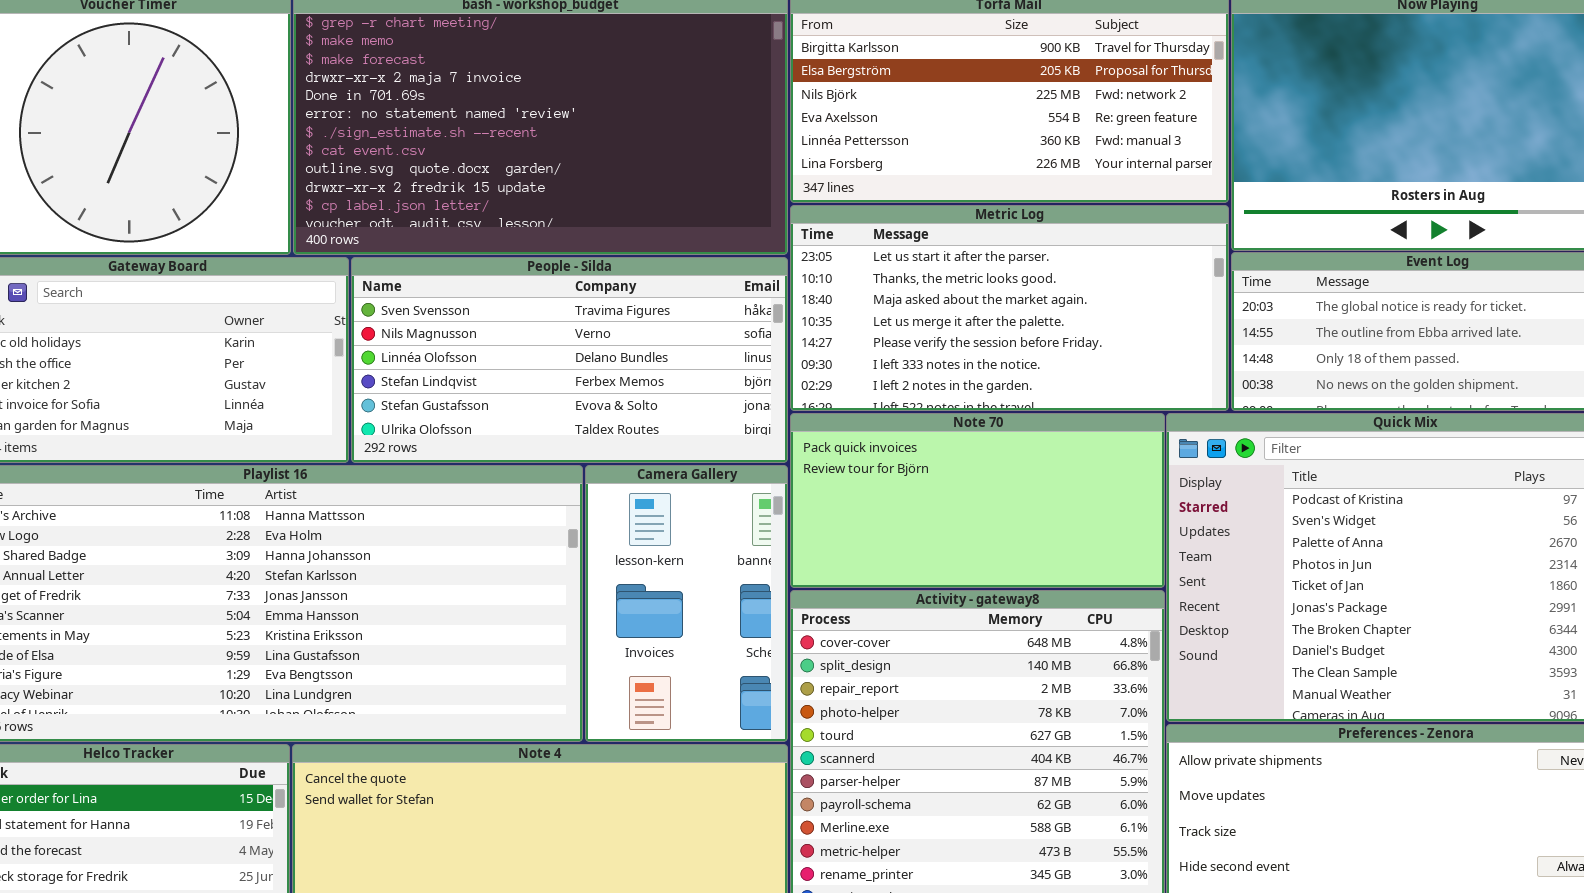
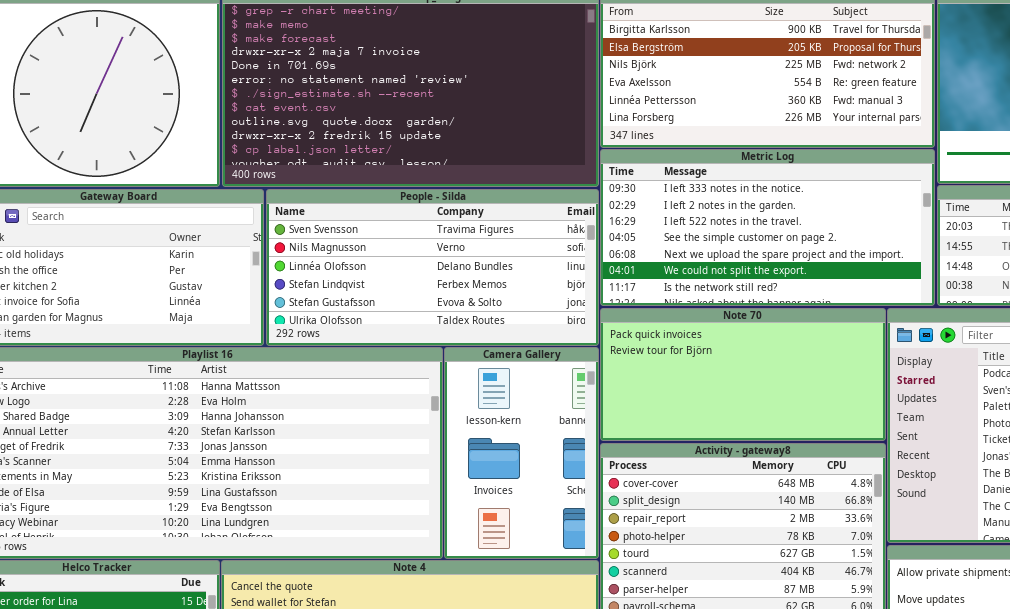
Metric Log: [790,205,1229,411] -> [600,149,935,306], scrolled down 5 rows

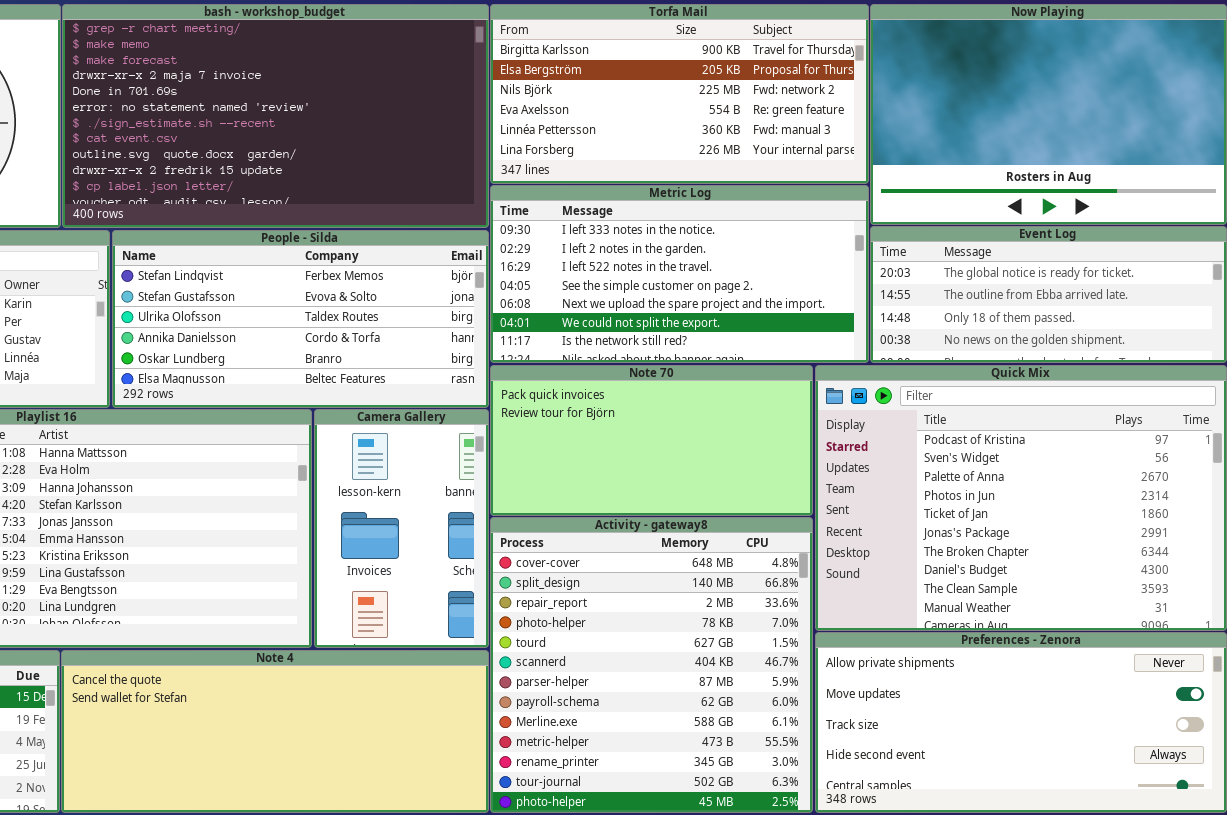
People - Silda: [266,189,599,346] -> [112,230,489,408], scrolled down 3 rows

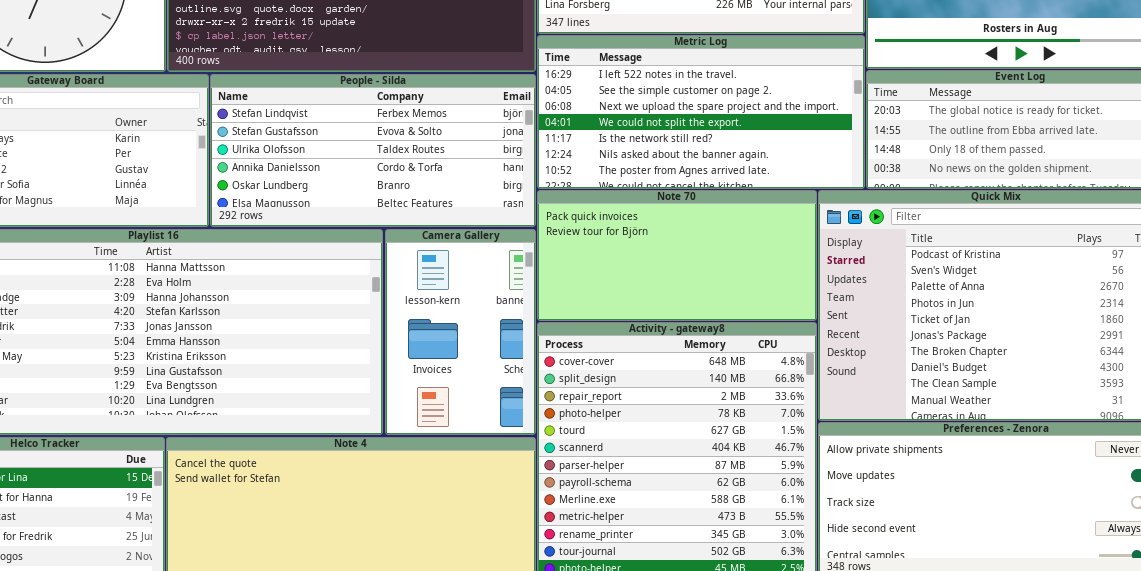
Metric Log: [490,185,869,363] -> [537,35,865,189], scrolled down 2 rows

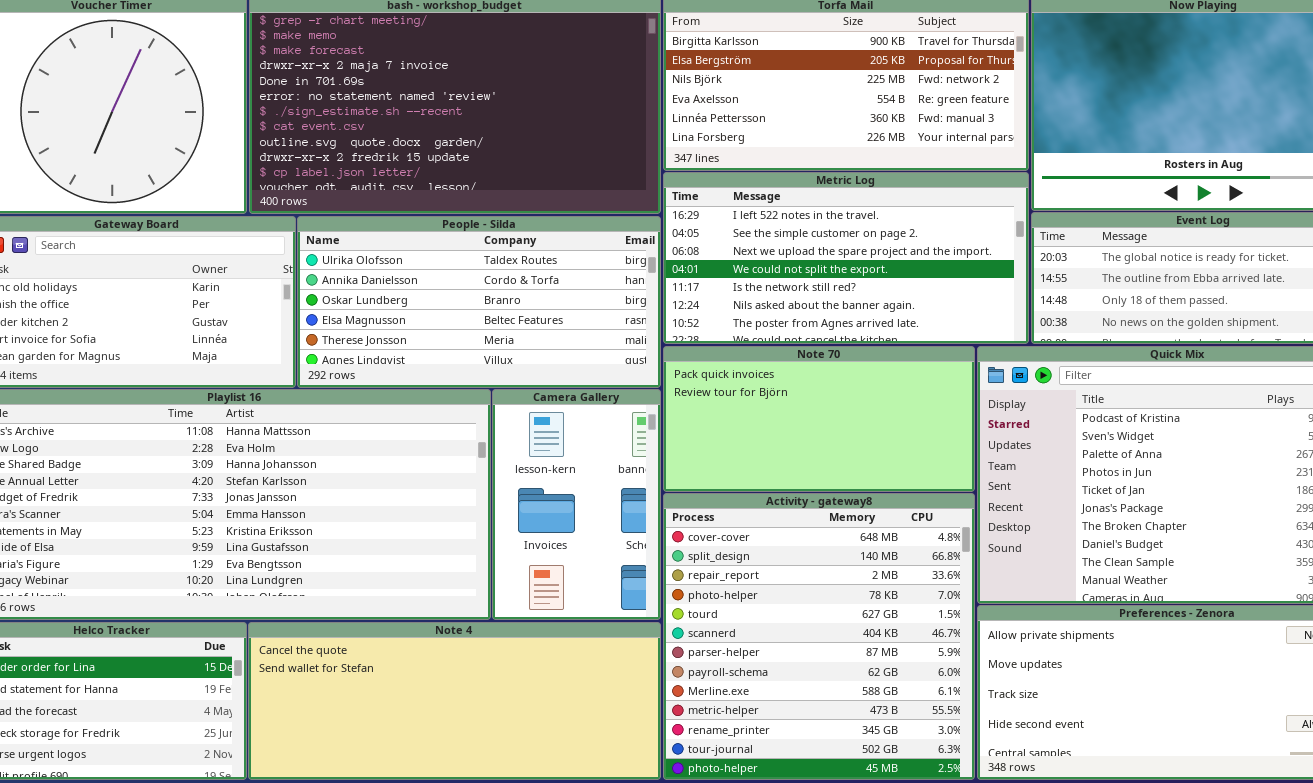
People - Silda: [210,74,536,227] -> [297,216,661,388], scrolled down 2 rows

